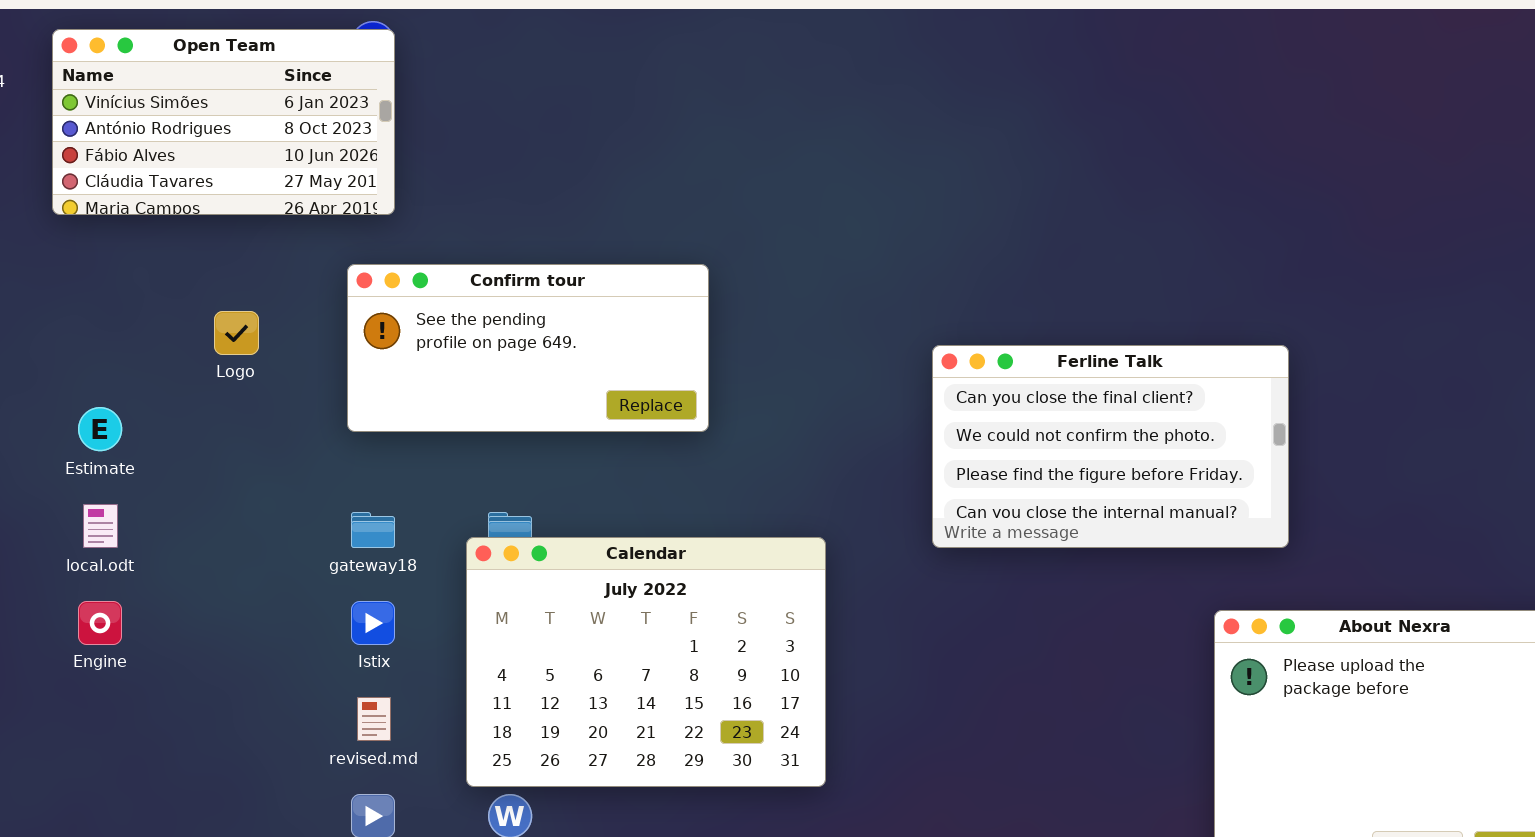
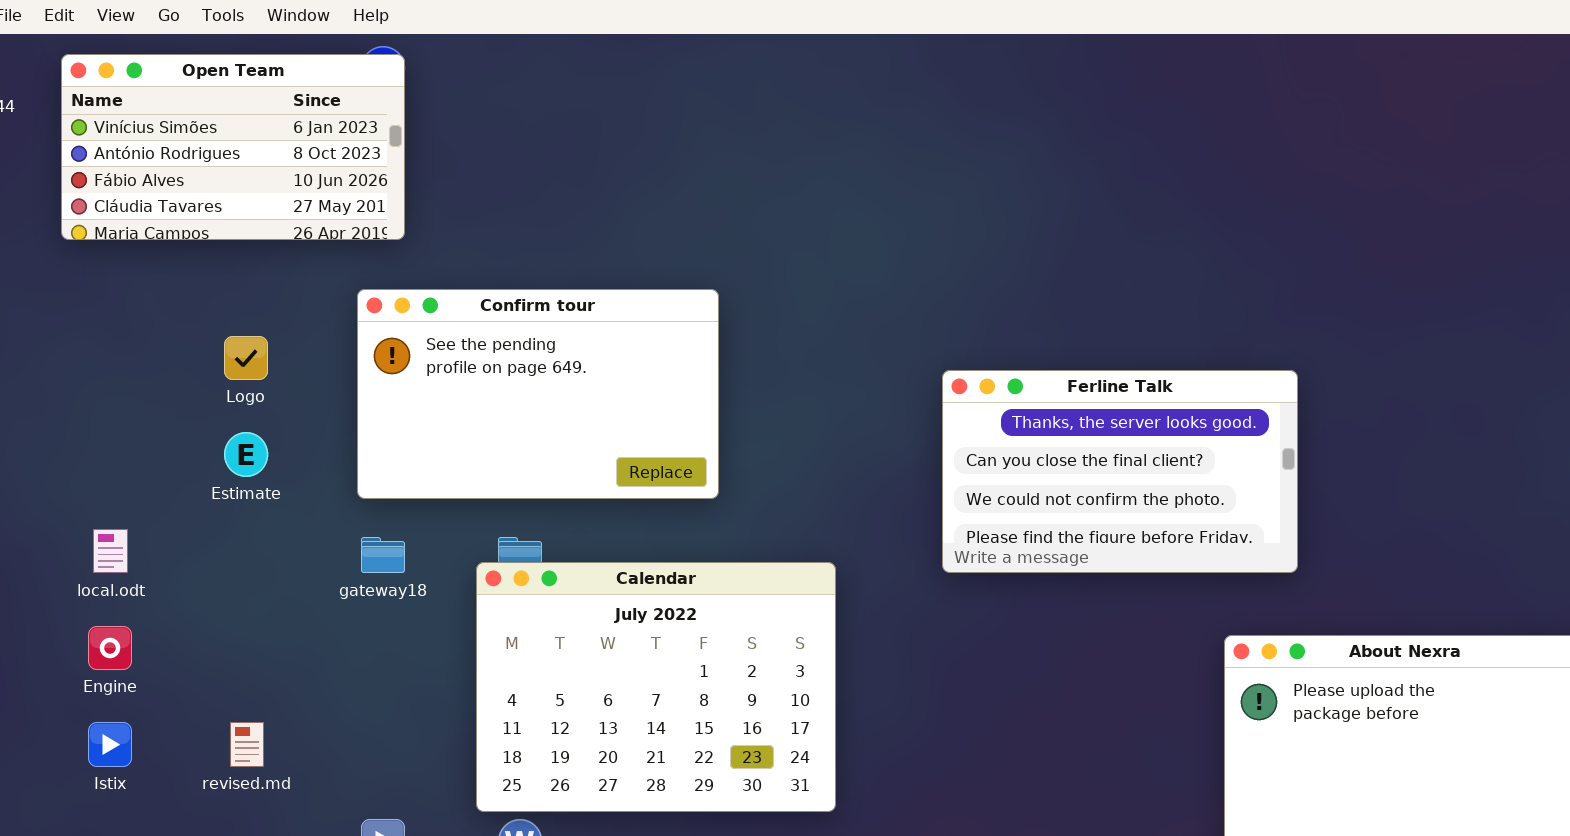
Confirm tour: [347,264,709,432] -> [357,289,719,499], resized
Ferline Talk: [932,345,1289,548] -> [942,370,1298,573], scrolled up 1 row
Estimate: [78,407,122,451] -> [224,432,268,477], moved
Istix: [351,601,395,645] -> [88,722,132,767], moved
revised.md: [357,697,391,741] -> [230,722,264,767], moved

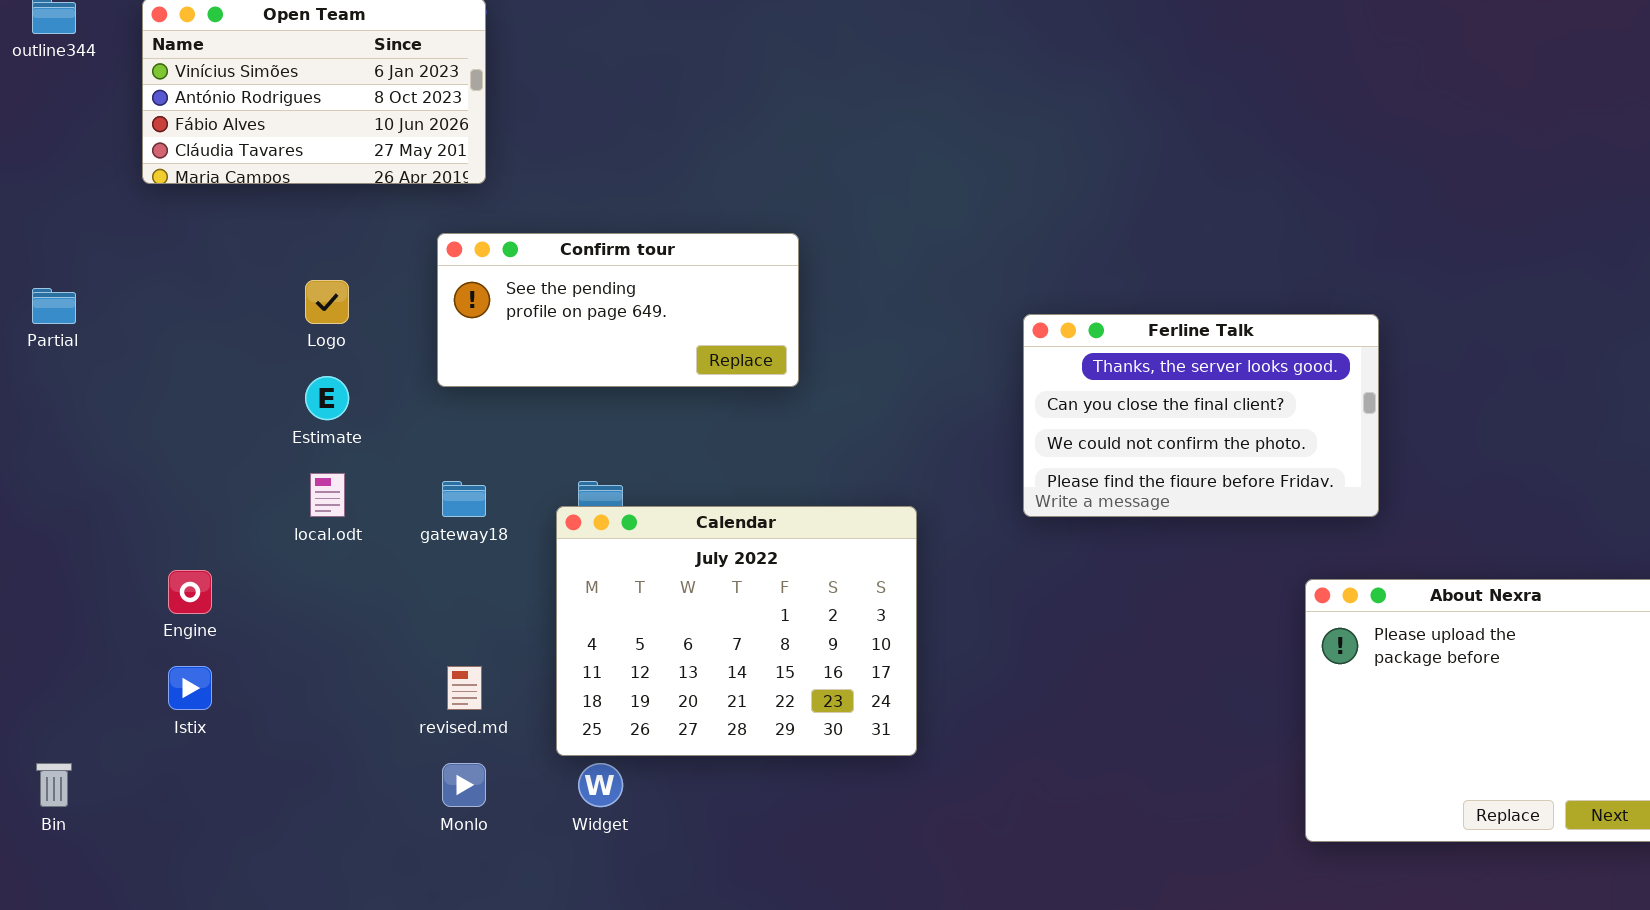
Confirm tour: [357,289,719,499] -> [437,233,799,387], resized
local.odt: [93,529,128,573] -> [310,473,345,517], moved
revised.md: [230,722,264,767] -> [447,666,482,710], moved

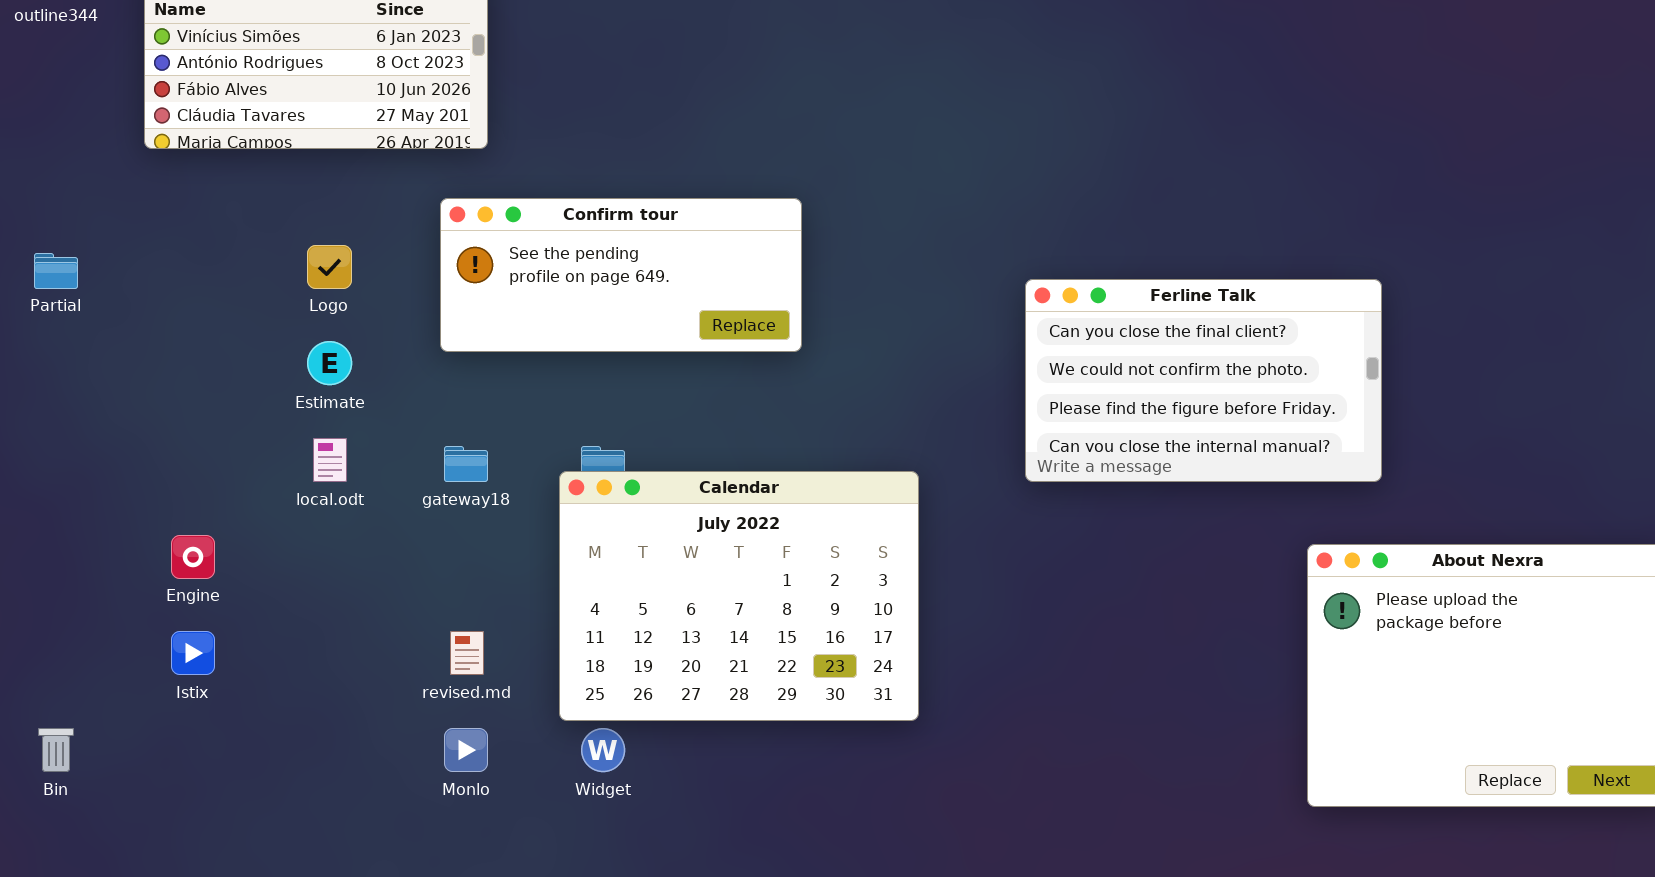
Ferline Talk: [1023,314,1379,517] -> [1025,279,1382,482], scrolled down 1 row

